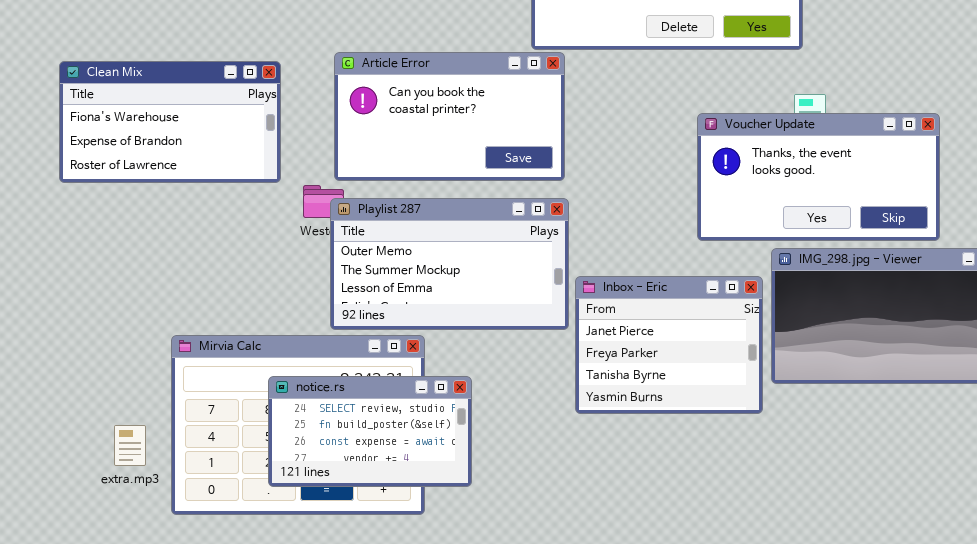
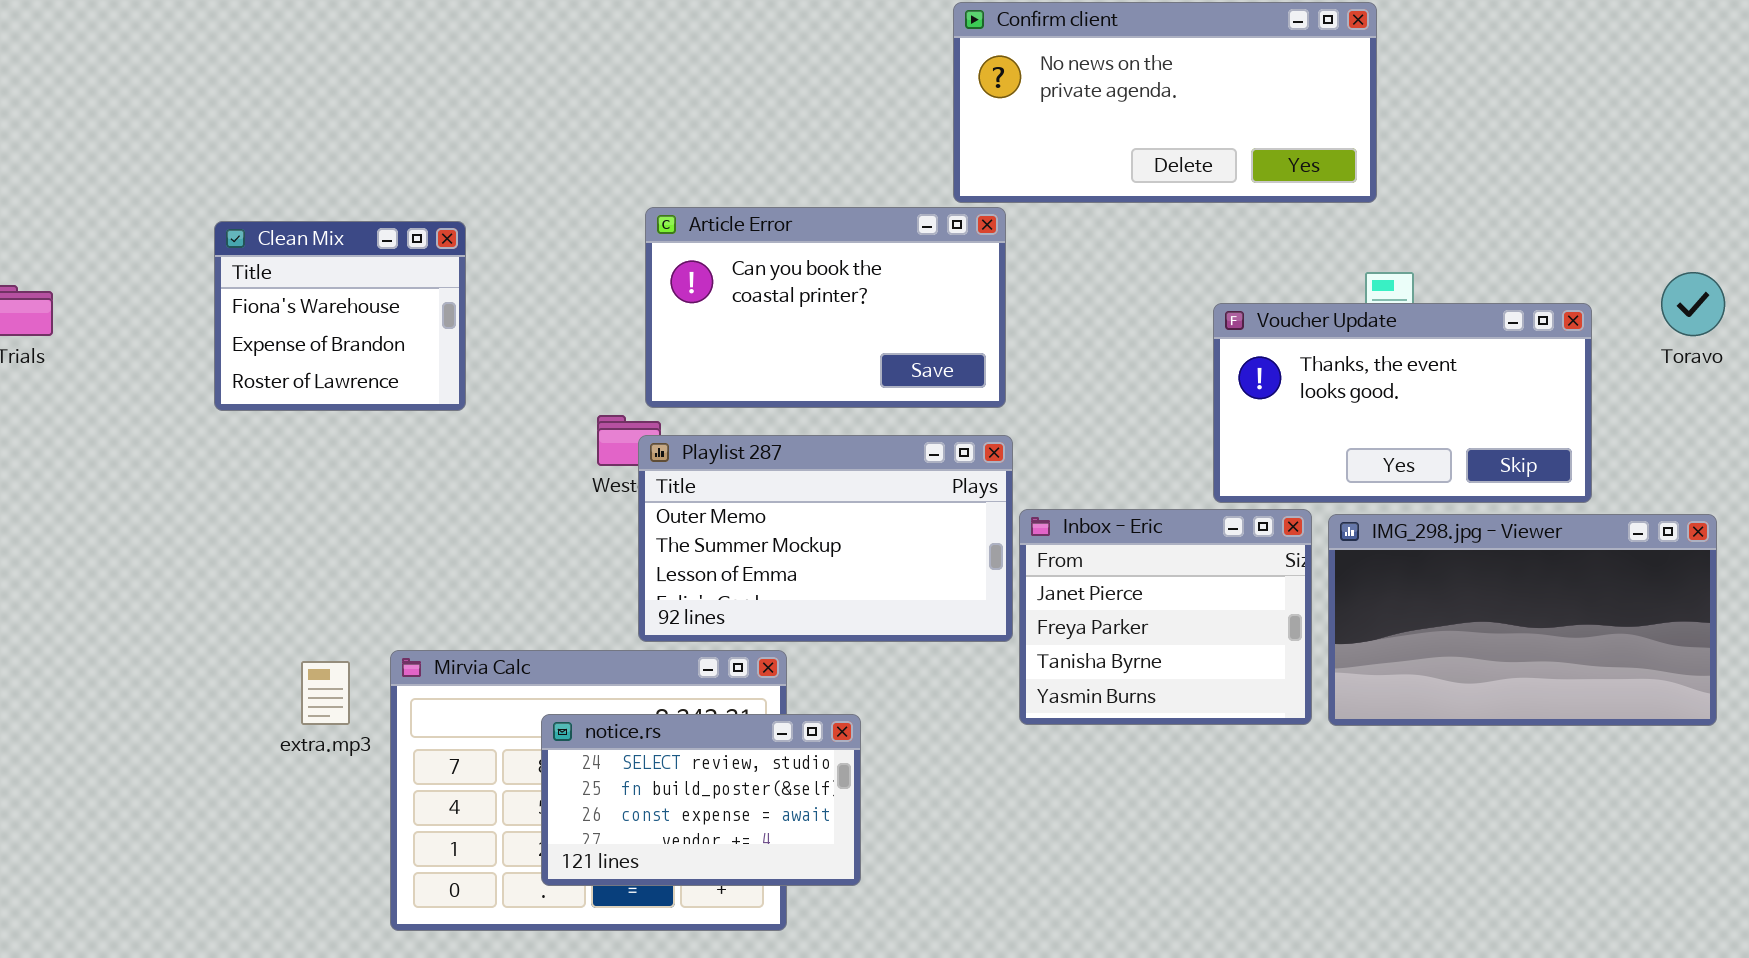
Clean Mix: [59,61,281,183] -> [214,221,466,411], resized
Inbox - Eric: [575,276,763,414] -> [1019,509,1312,725], moved
extra.mp3: [114,425,146,466] -> [301,661,350,725], moved

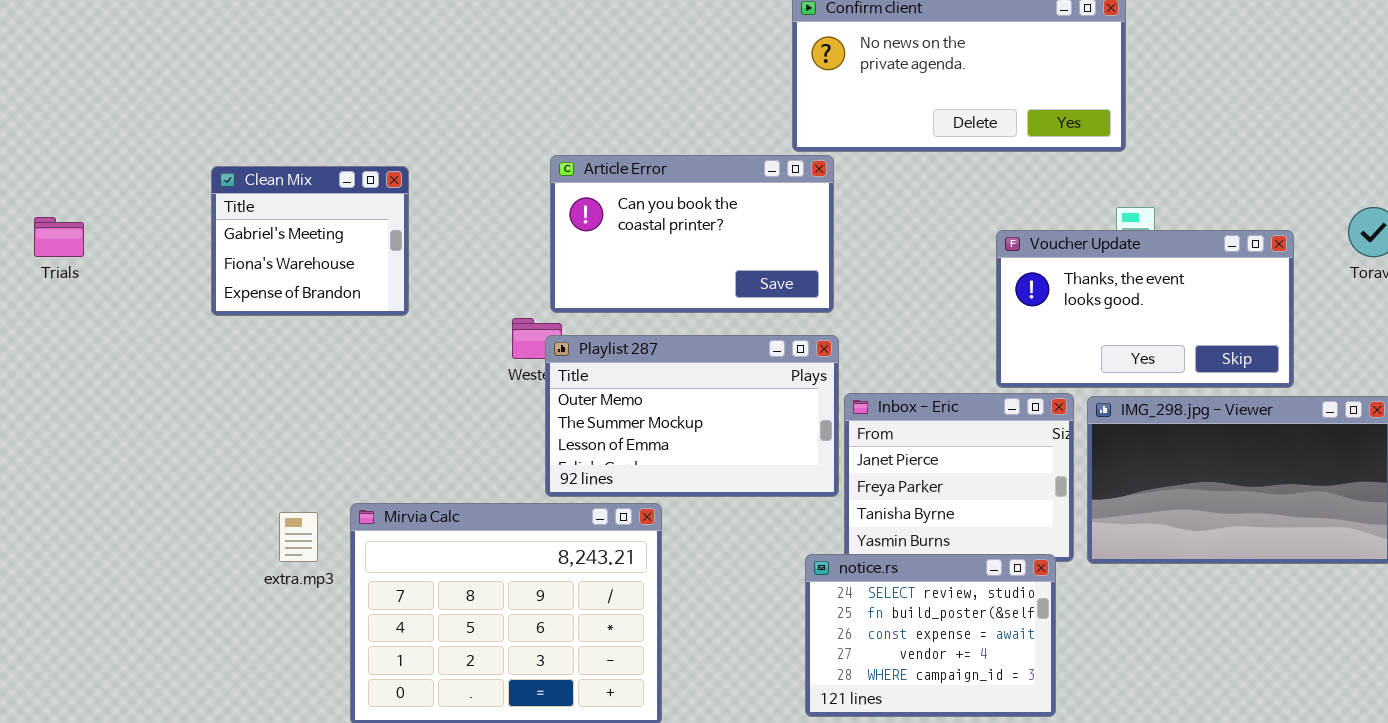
Clean Mix: [214,221,466,411] -> [211,166,409,316], scrolled up 1 row
notice.rs: [541,714,861,886] -> [805,554,1056,717], moved, resized

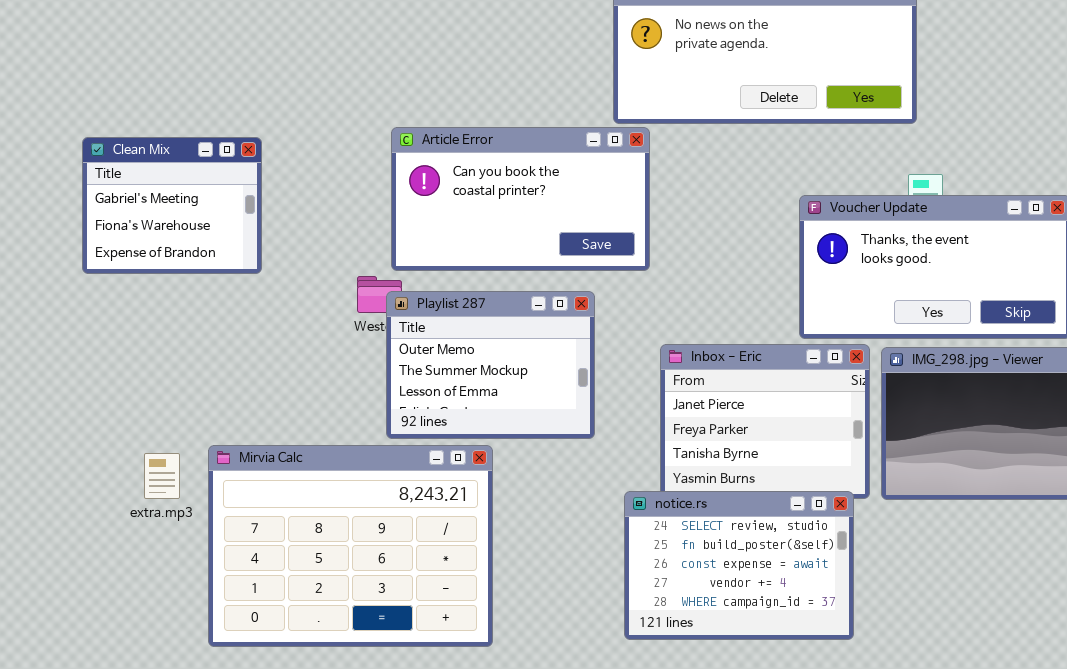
Playlist 287: [545,335,839,497] -> [386,291,595,439], resized

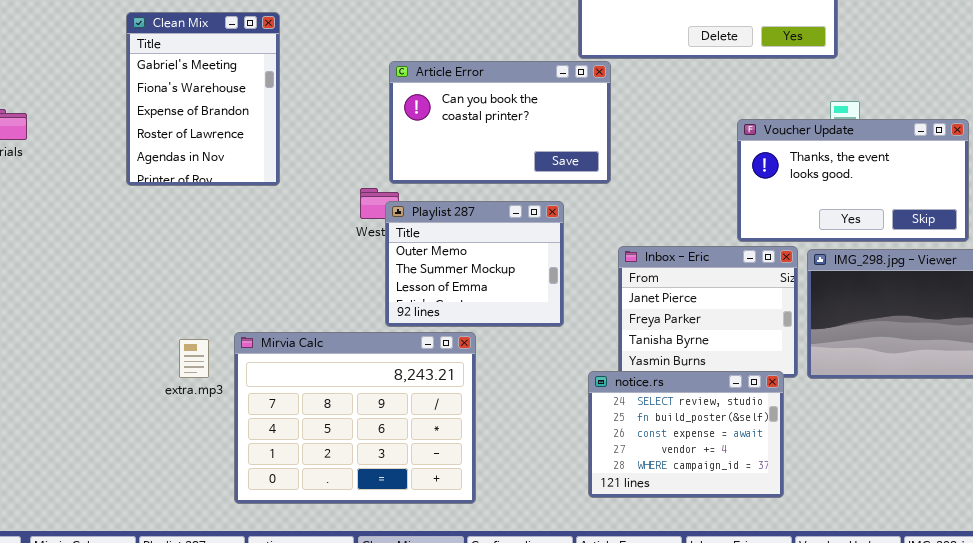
Clean Mix: [82,137,262,274] -> [126,12,280,186], resized

